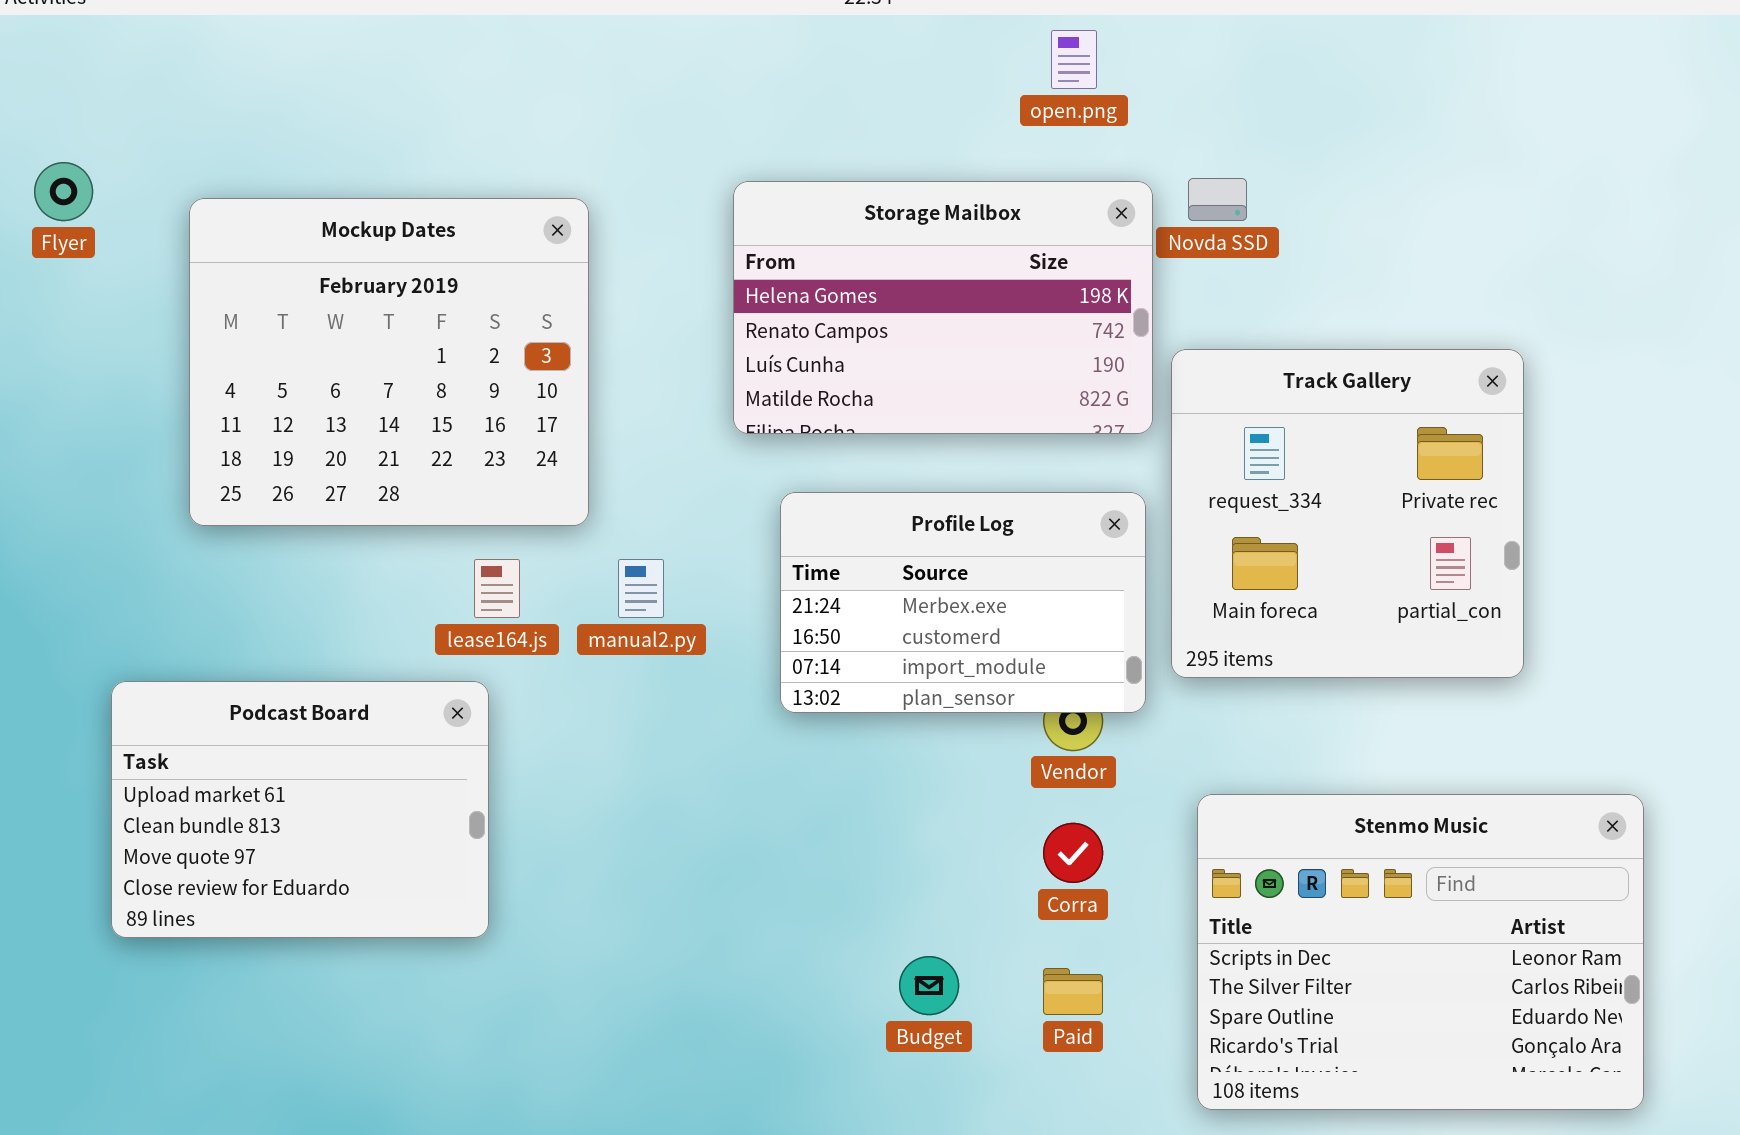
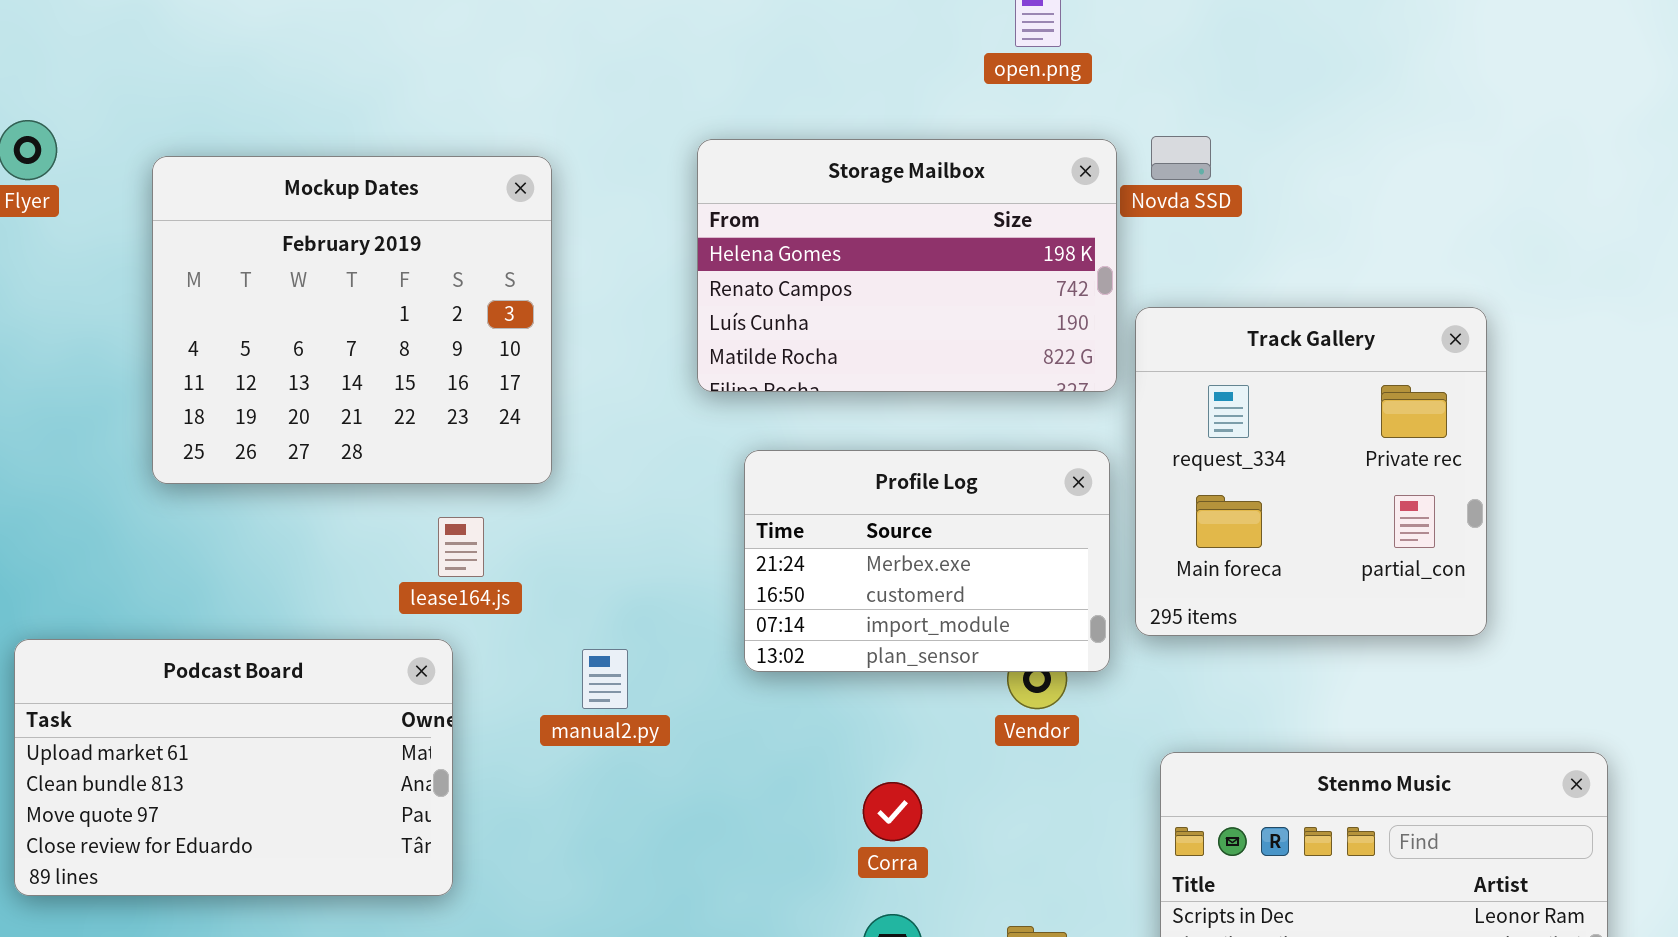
manual2.py: [618,559,664,618] -> [582,649,628,709], moved
Podcast Board: [111,681,489,938] -> [14,639,453,896], resized
Corra: [1043,823,1103,883] -> [863,782,922,841], moved

